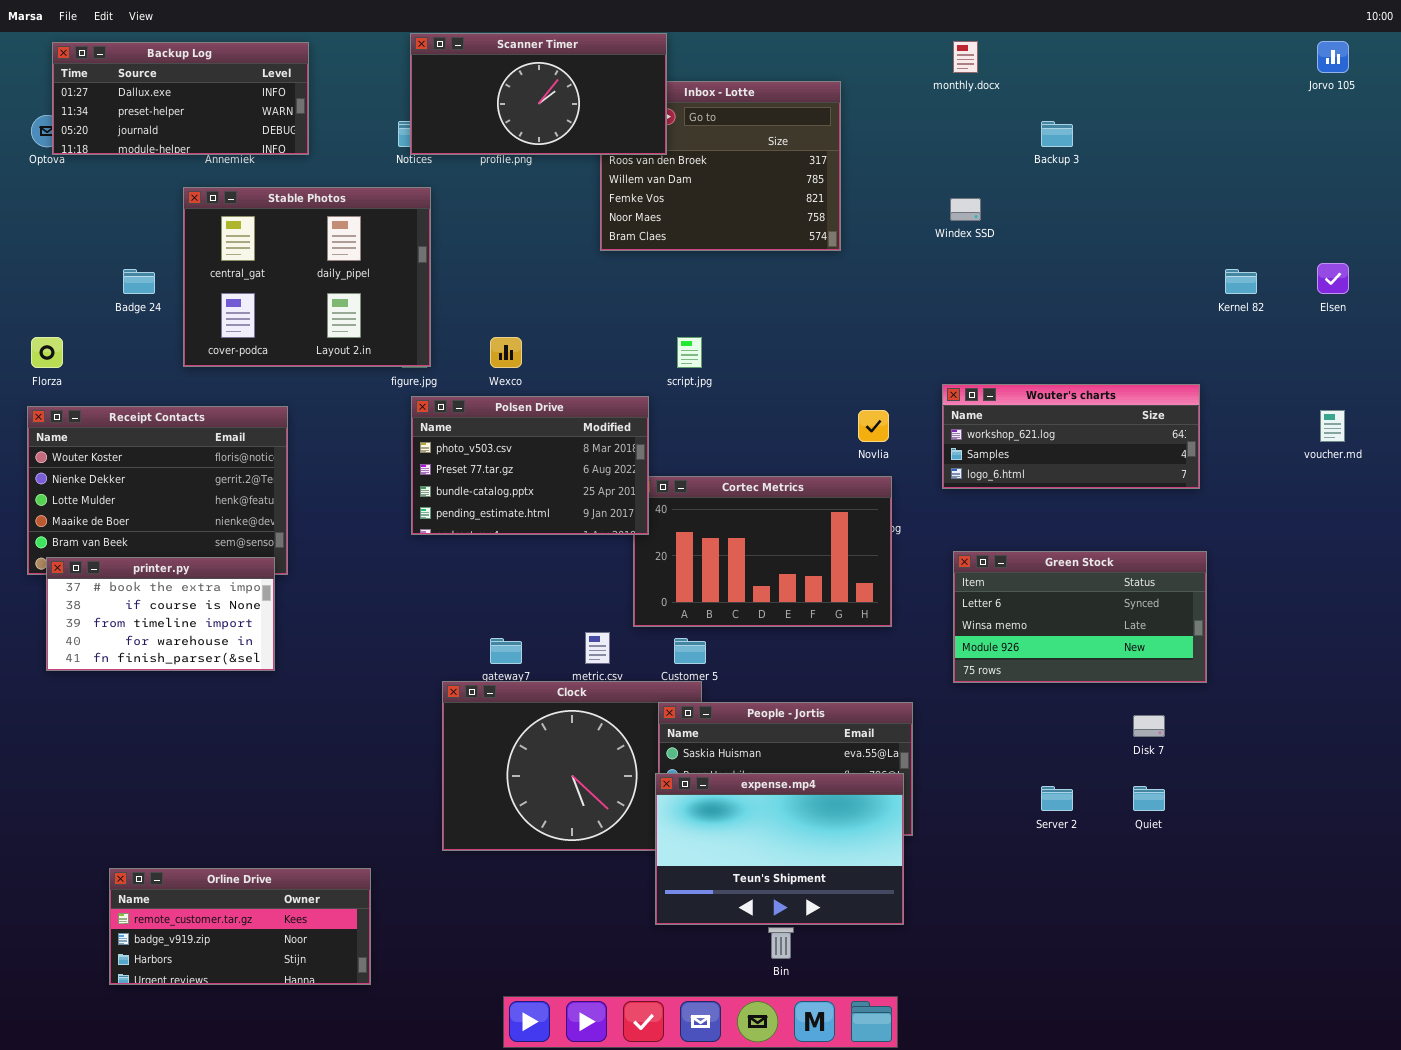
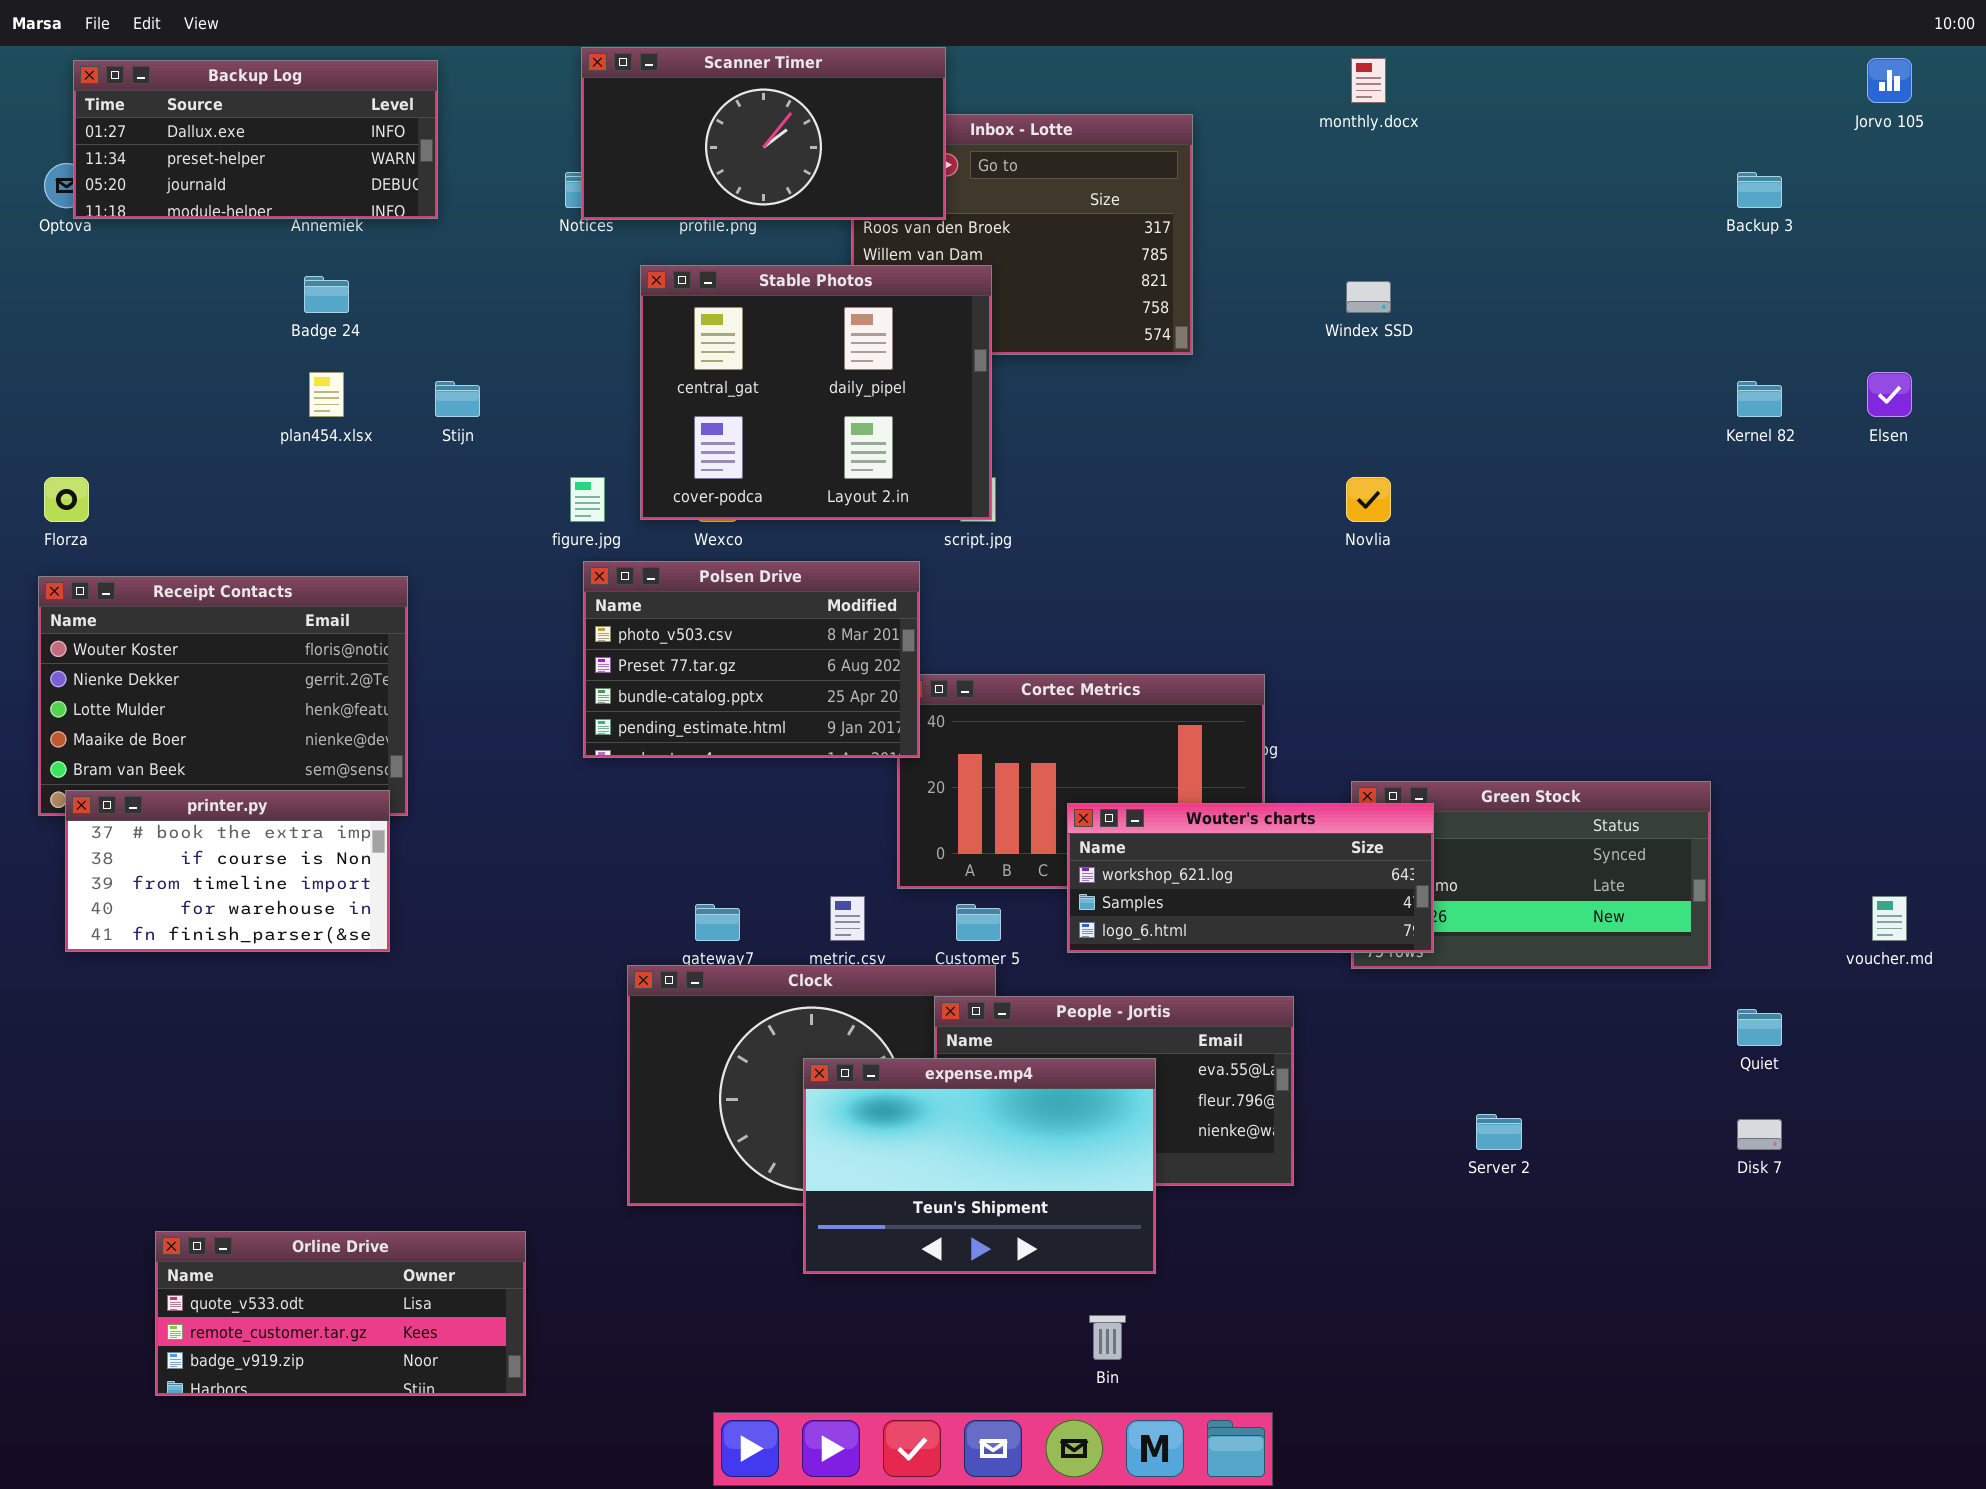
Backup 3: [1041,121,1073,147] -> [1737,172,1782,208], moved
Stable Photos: [183,187,431,367] -> [640,265,992,520], moved
Badge 24: [123,269,155,294] -> [304,276,349,313], moved
Wouter's charts: [942,384,1200,489] -> [1067,803,1434,953], moved
Novlia: [858,410,889,442] -> [1346,477,1391,522], moved
voucher.md: [1320,410,1345,442] -> [1872,896,1907,941], moved
Disk 7: [1133,715,1165,737] -> [1737,1119,1782,1150], moved
expense.mp4: [655,773,904,925] -> [803,1058,1156,1274], moved
Quiet: [1133,786,1165,811] -> [1737,1009,1782,1046], moved
Orline Drive: [109,868,371,985] -> [155,1231,526,1396], scrolled up 1 row

